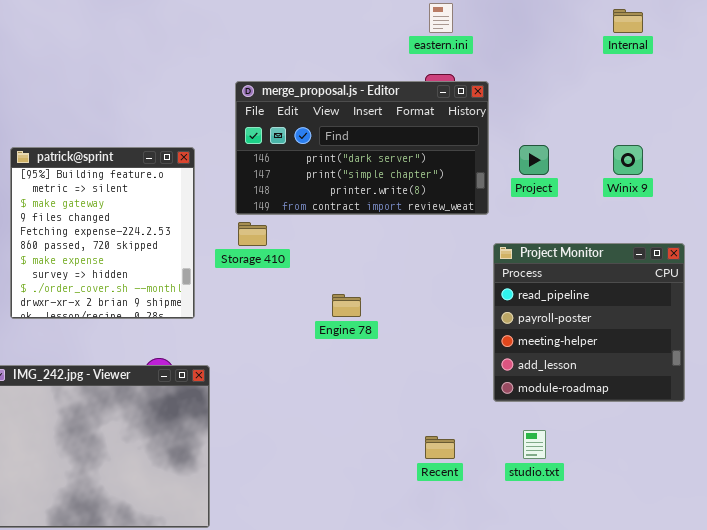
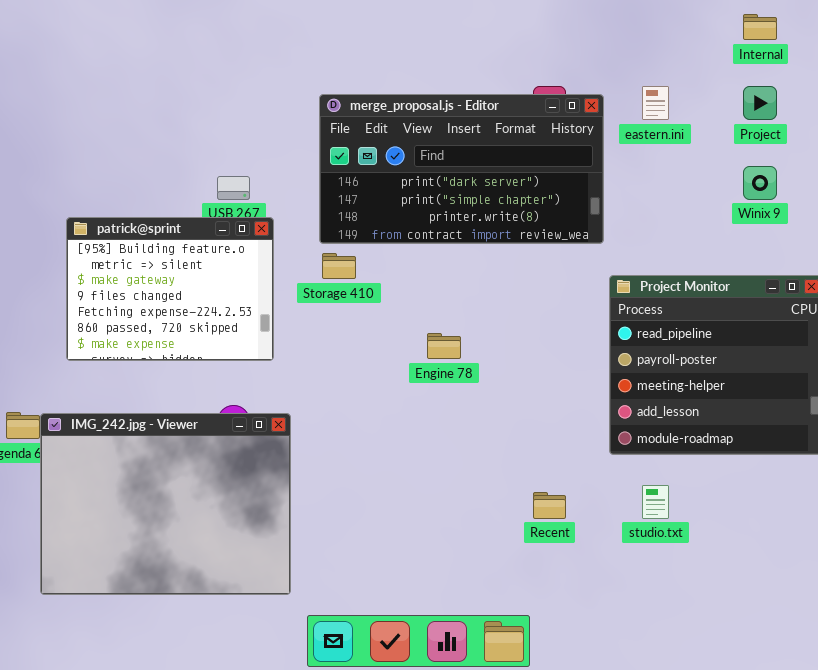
eastern.ini: [429,3,453,33] -> [642,86,669,120], moved
Project: [519,145,549,175] -> [743,86,777,120], moved
patrick@sprint: [10,147,195,319] -> [66,217,274,361], resized

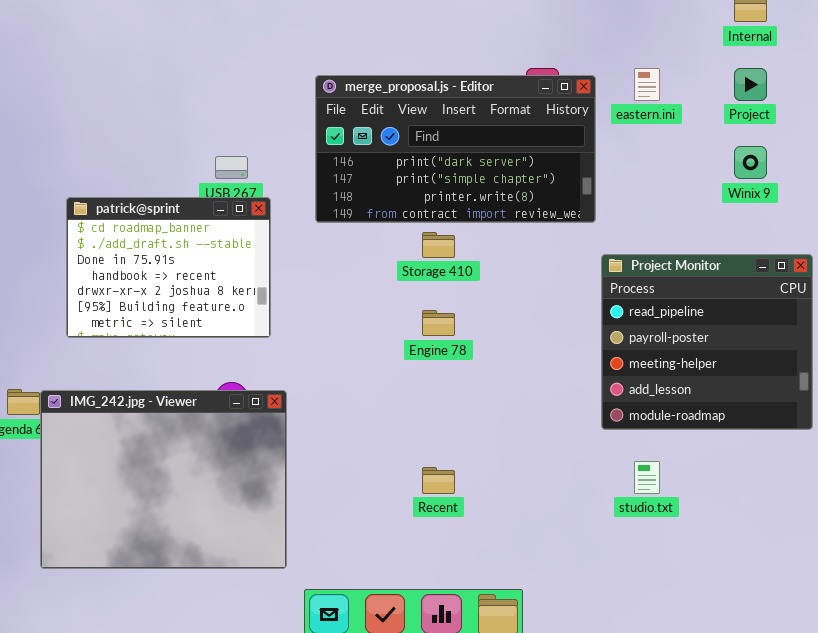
patrick@sprint: [66,217,274,361] -> [66,197,271,338], scrolled up 5 rows
Storage 410: [322,253,356,279] -> [422,232,455,258], moved
Recent: [533,492,566,519] -> [422,467,455,494], moved

